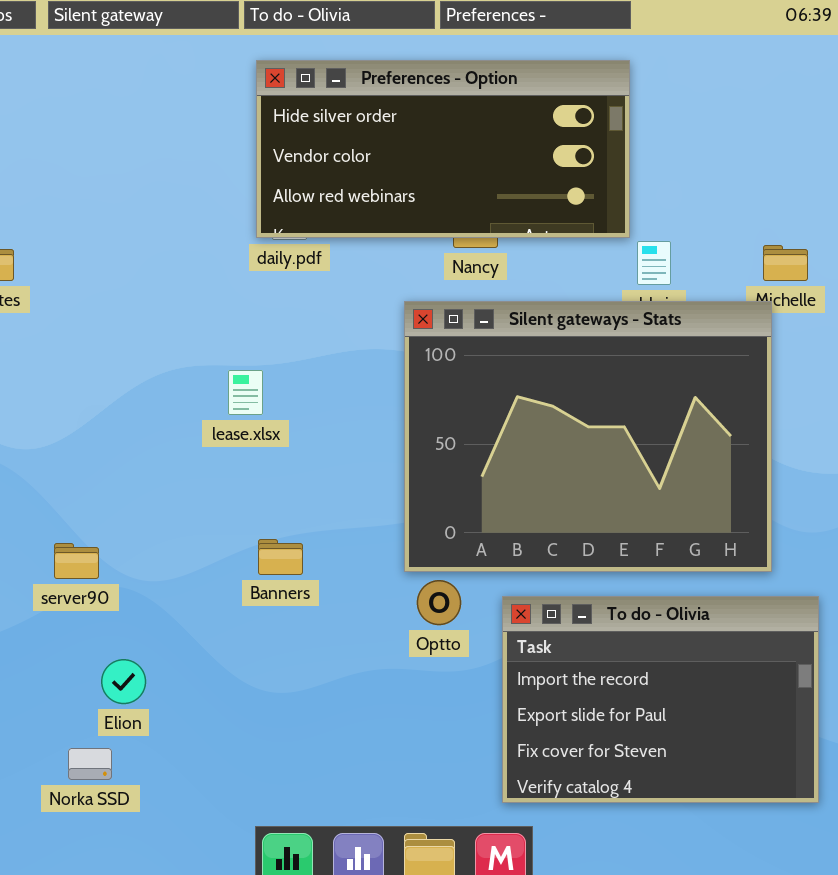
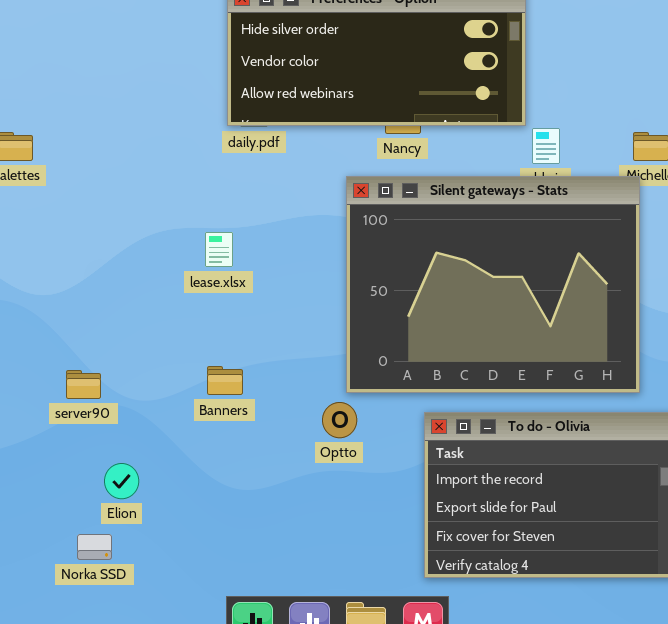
Banners: [258,539,303,575] -> [207,366,243,395], moved
Optto: [417,580,461,625] -> [322,402,357,438], moved

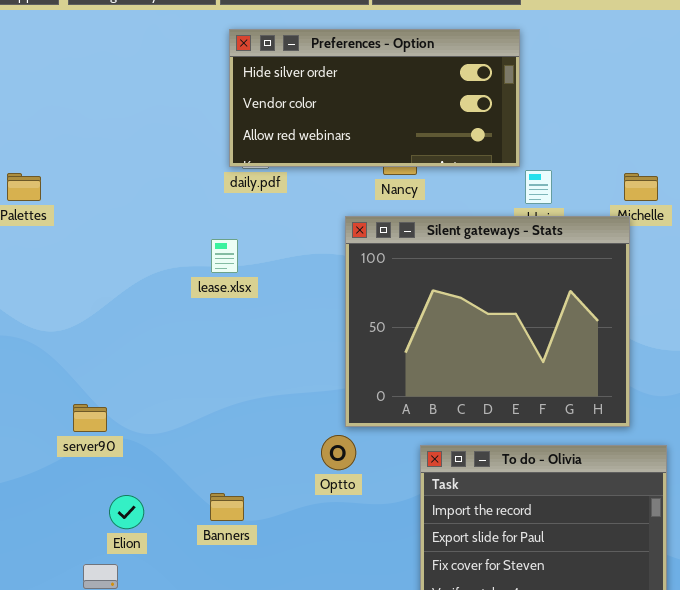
lease.xlsx: [205,232,233,267] -> [211,239,238,273], moved
Banners: [207,366,243,395] -> [210,493,244,521], moved

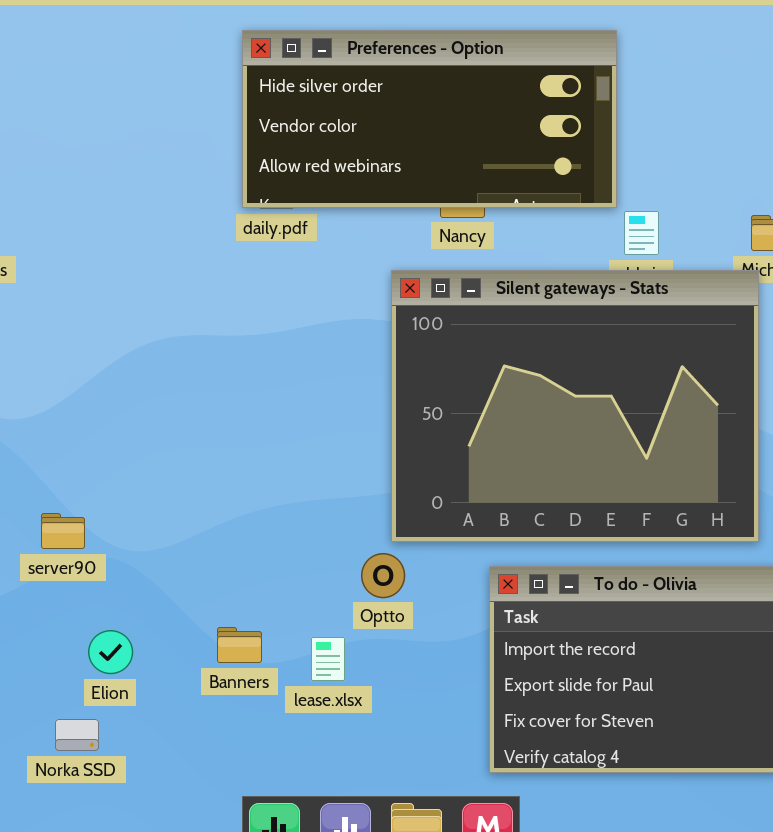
lease.xlsx: [211,239,238,273] -> [311,637,345,681], moved

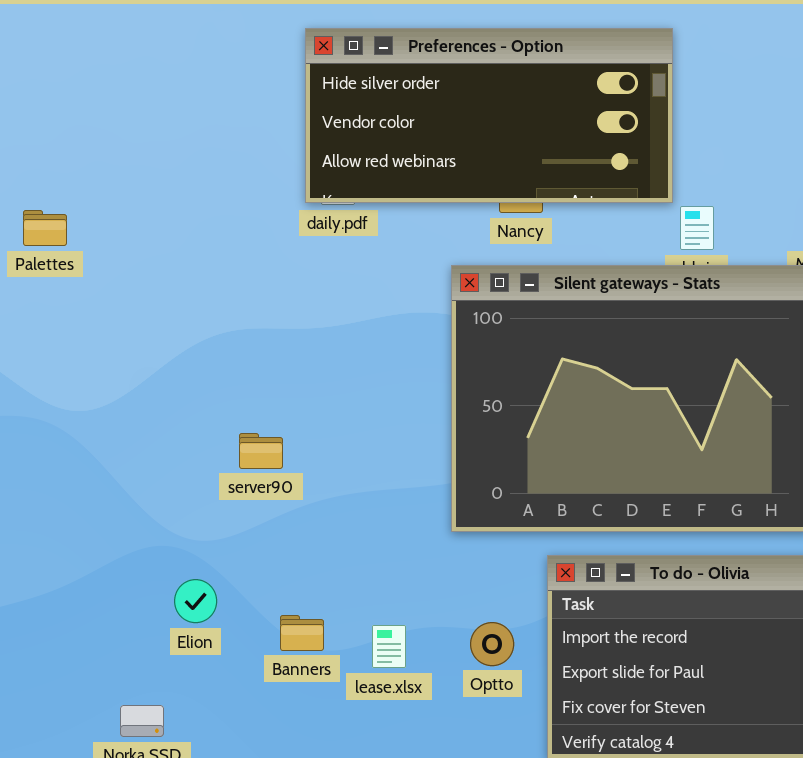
server90: [41,513,85,549] -> [239,433,283,469], moved
Optto: [361,553,405,598] -> [470,622,514,666], moved
Elion: [88,630,133,674] -> [174,579,217,623], moved

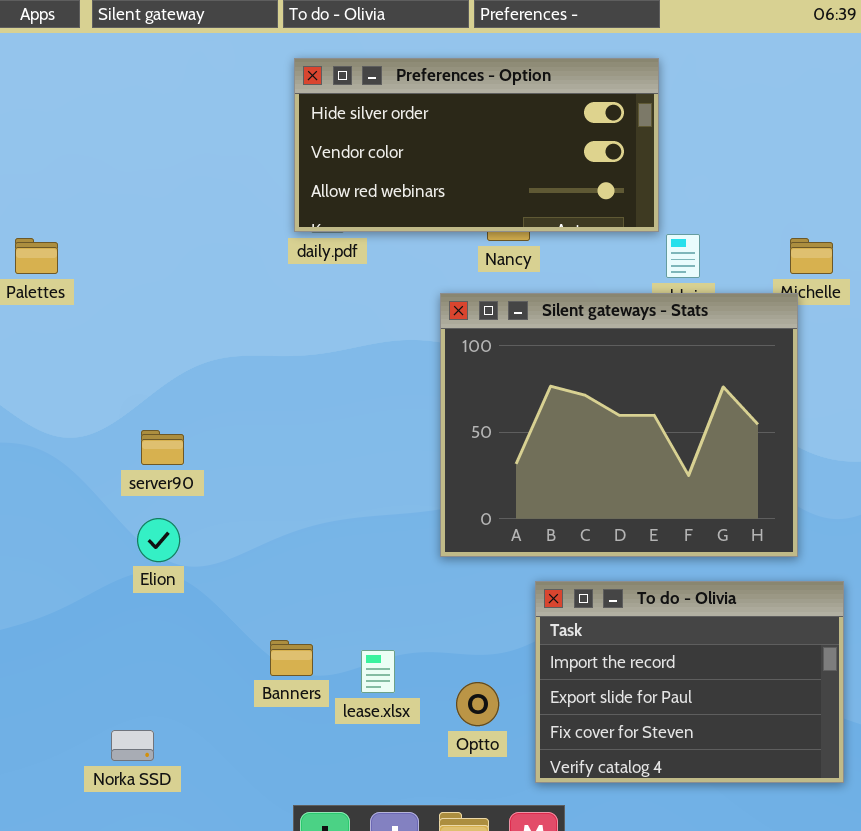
server90: [239,433,283,469] -> [141,430,184,465], moved
Elion: [174,579,217,623] -> [137,518,180,562], moved
Optto: [470,622,514,666] -> [456,682,499,726], moved

